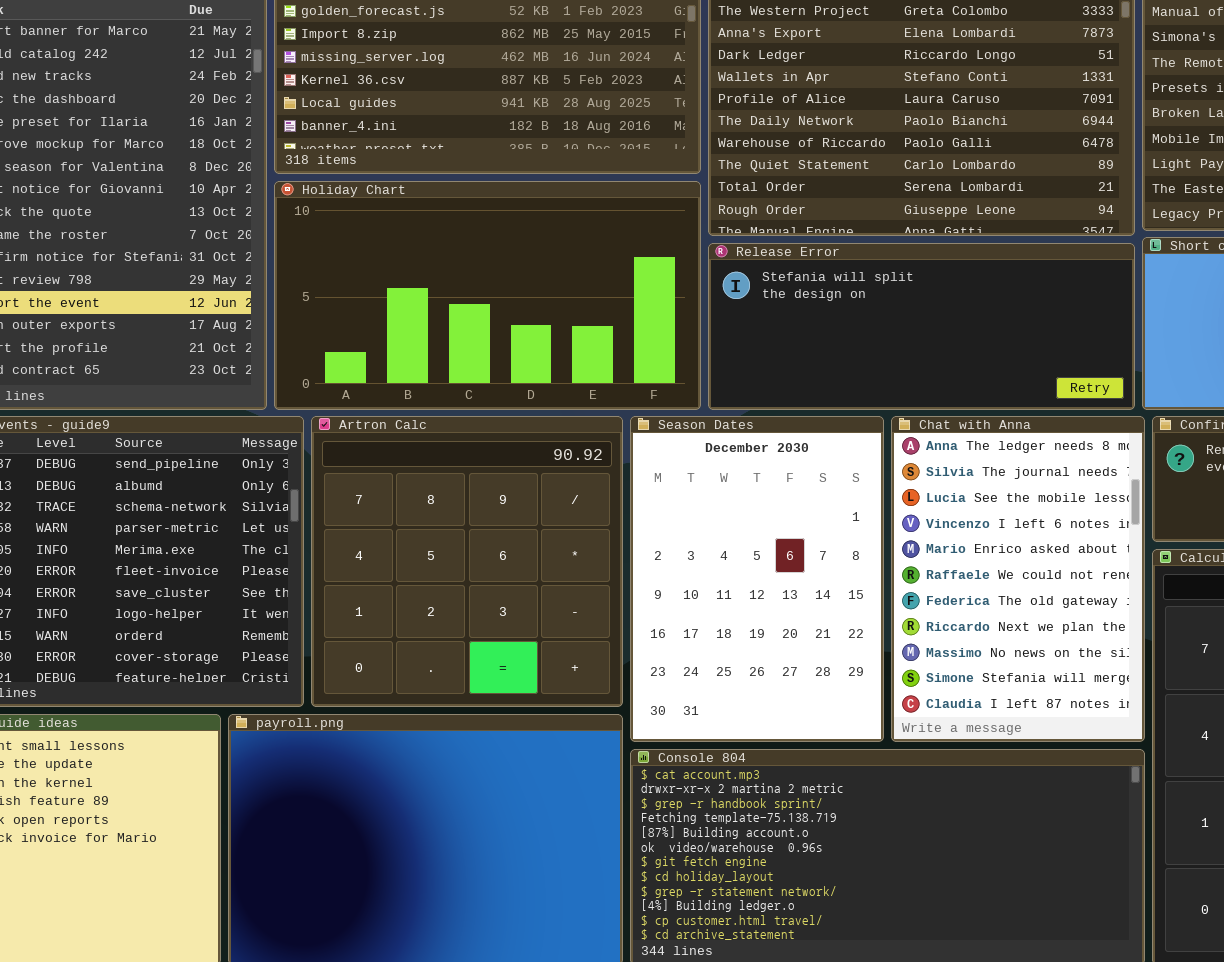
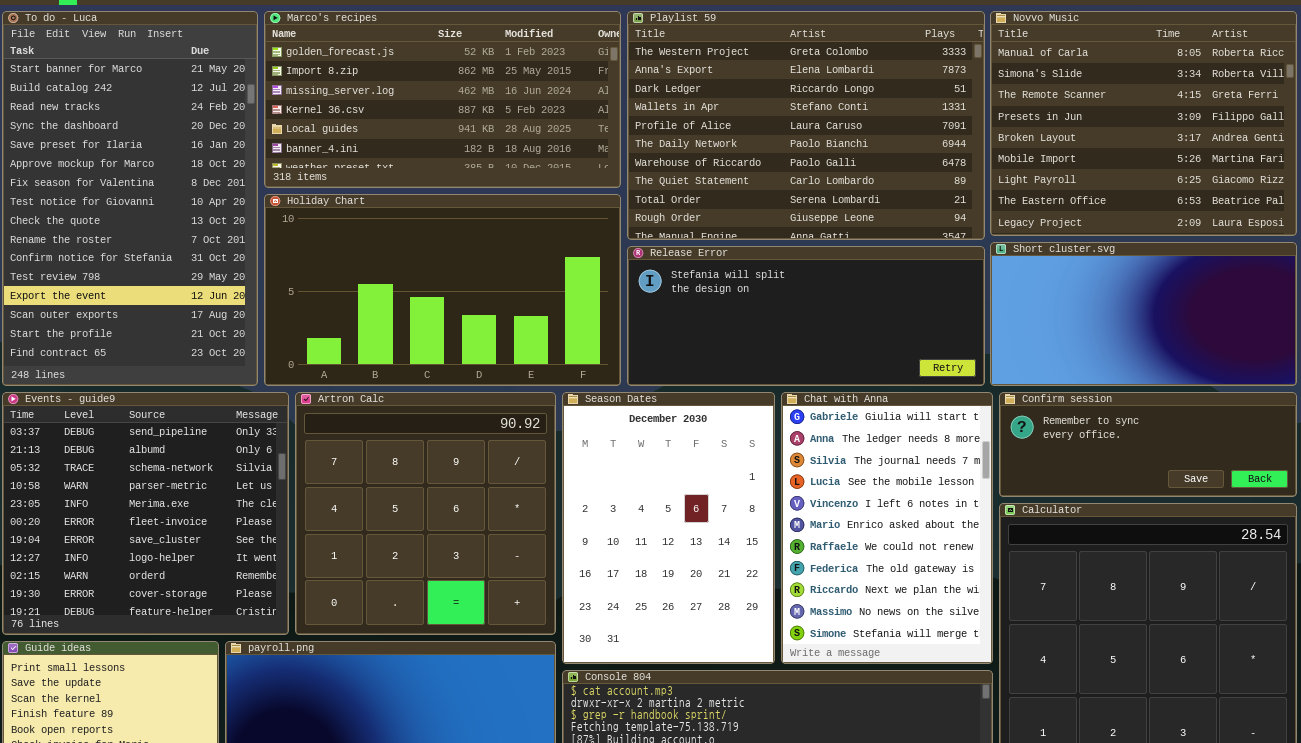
Chat with Anna: [891,416,1145,742] -> [781,392,993,664], scrolled up 1 row

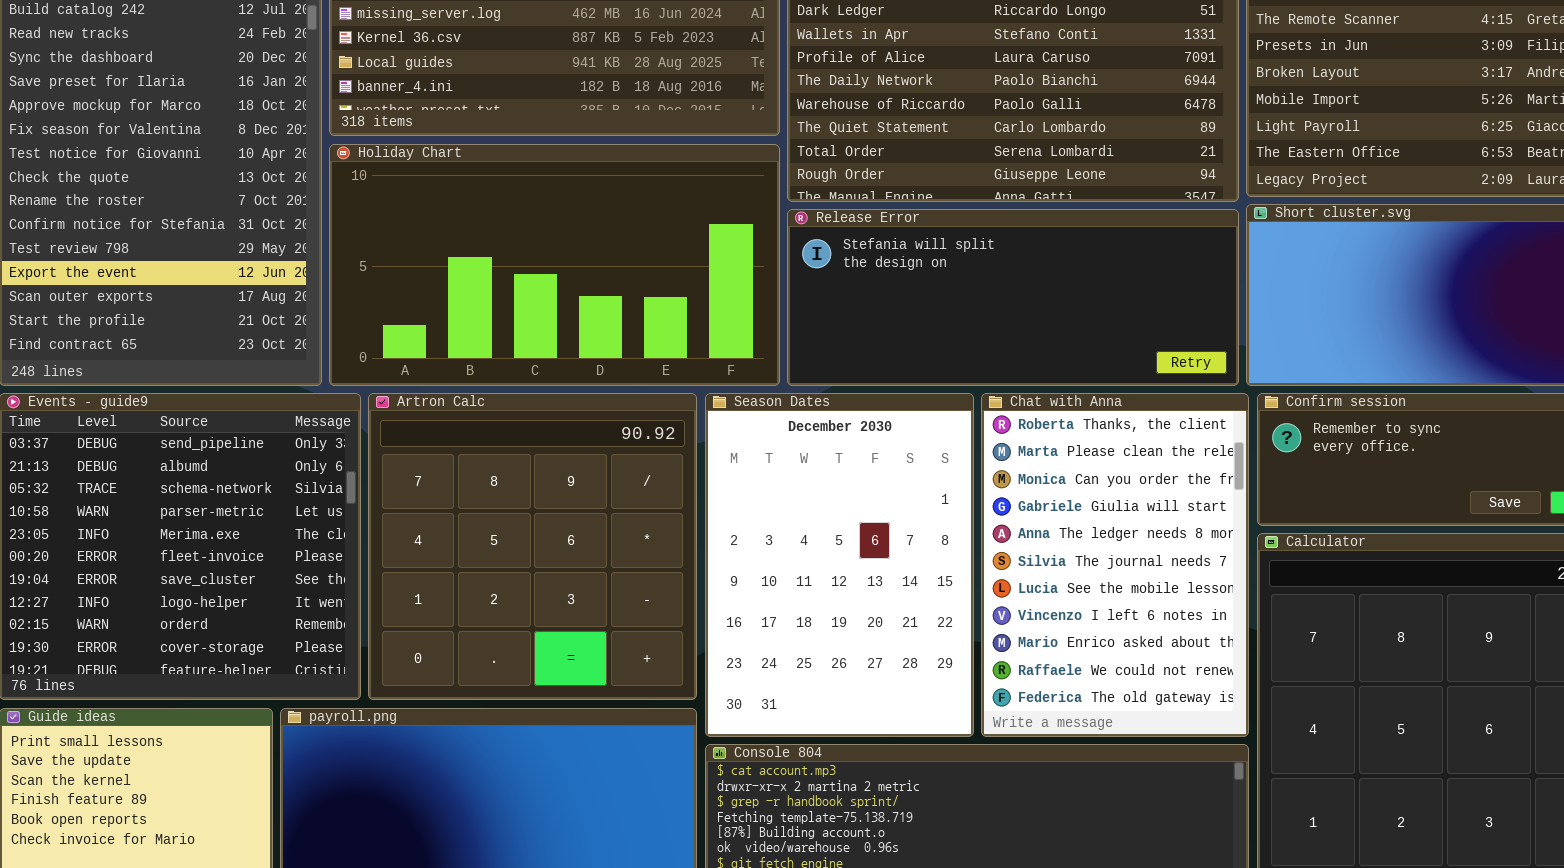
Chat with Anna: [781,392,993,664] -> [981,393,1249,737], scrolled up 3 rows

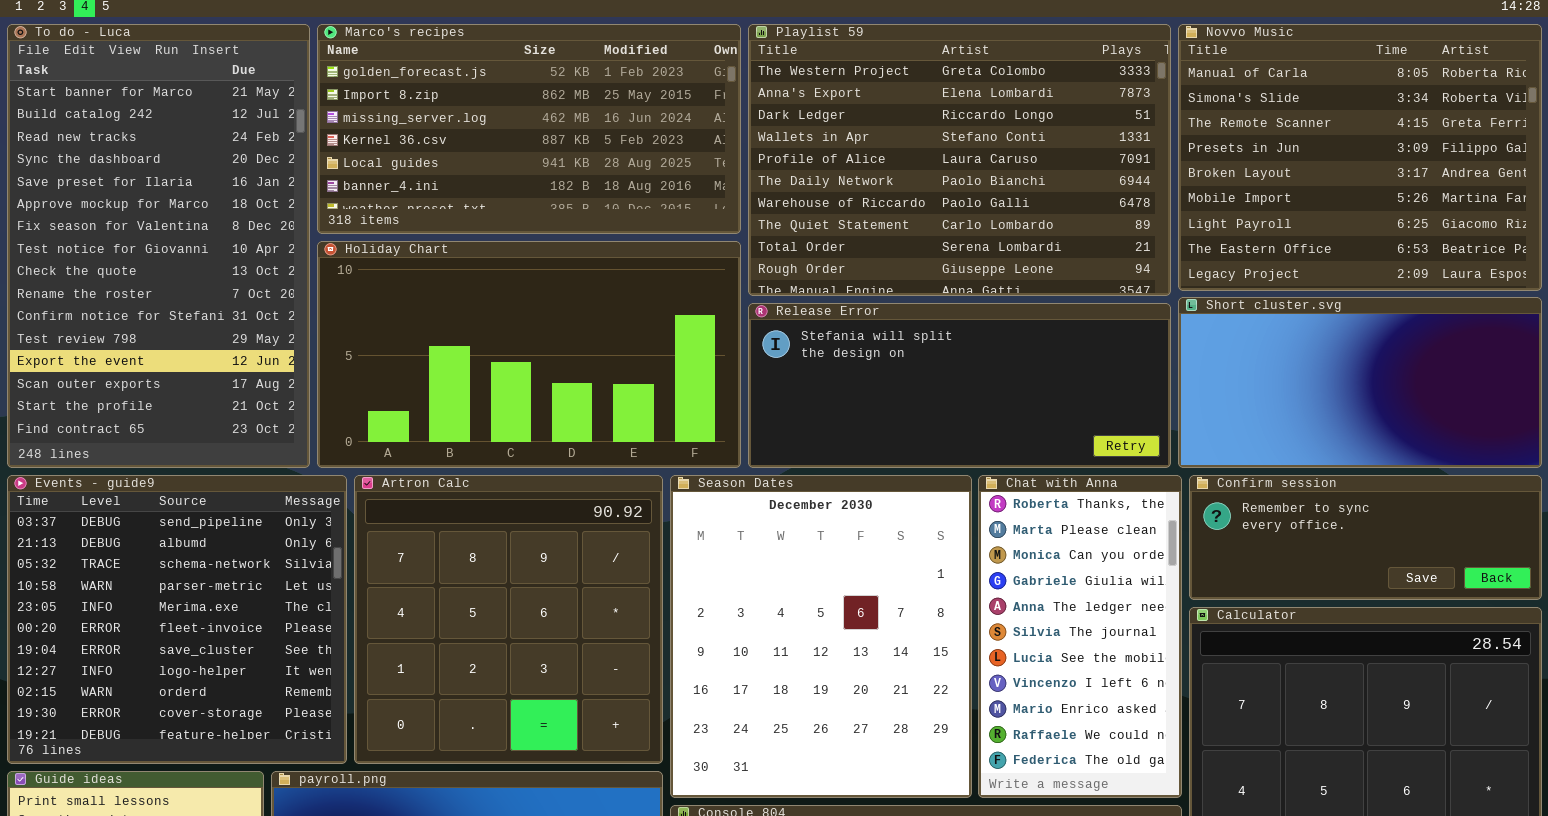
Season Dates: [705,393,974,737] -> [670,475,972,798], resized
Chat with Anna: [981,393,1249,737] -> [978,475,1182,798], resized

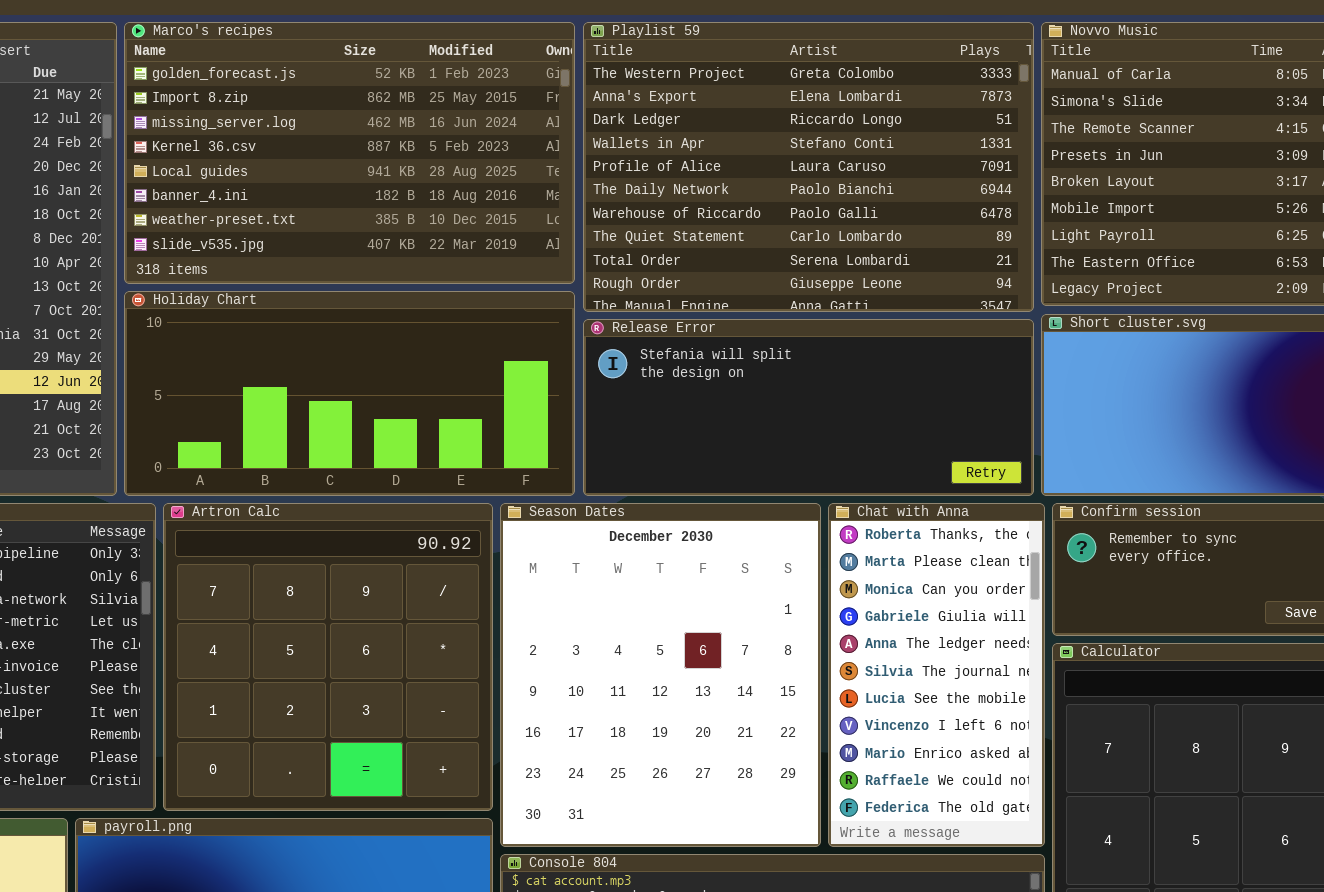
Marco's recipes: [317,24,741,234] -> [124,22,575,284], resized
Holiday Chart: [317,241,741,468] -> [124,291,575,496], resized

